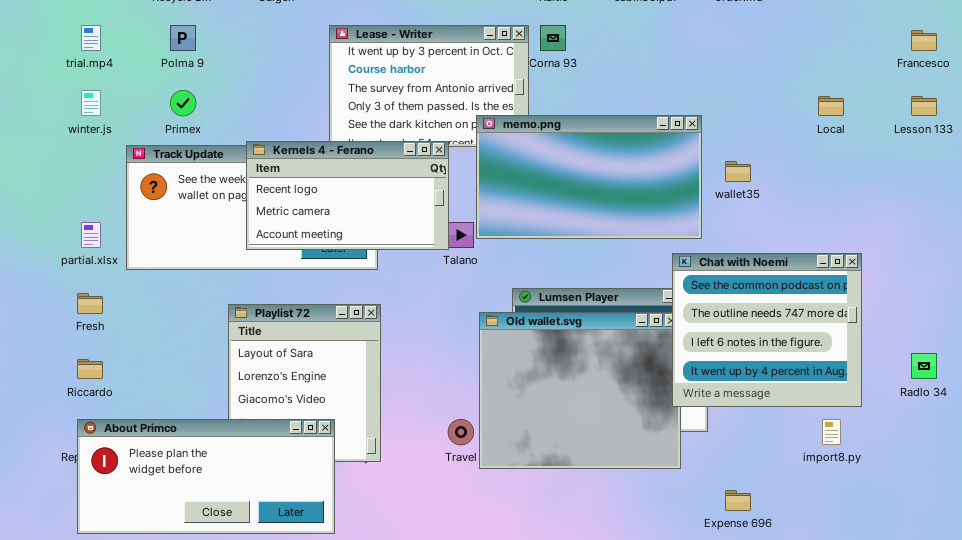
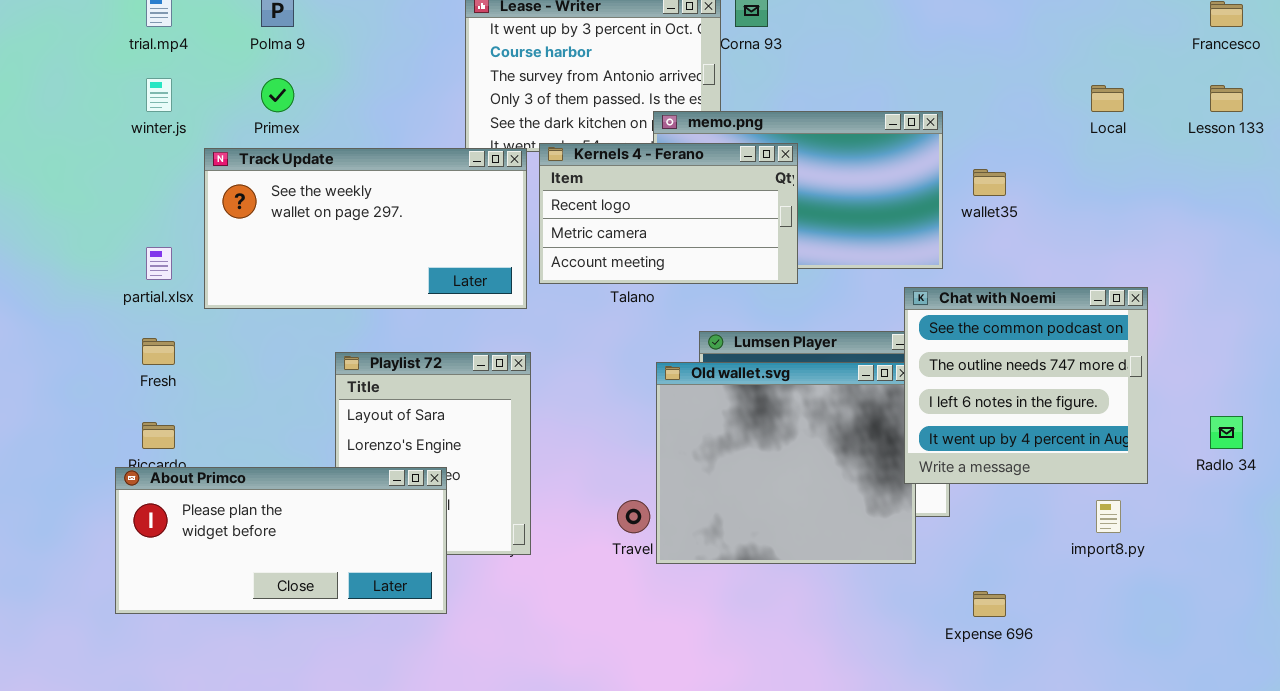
Kernels 4 - Ferano: [246,141,449,250] -> [539,143,798,284], moved
About Primco: [77,419,335,534] -> [115,467,447,614], moved

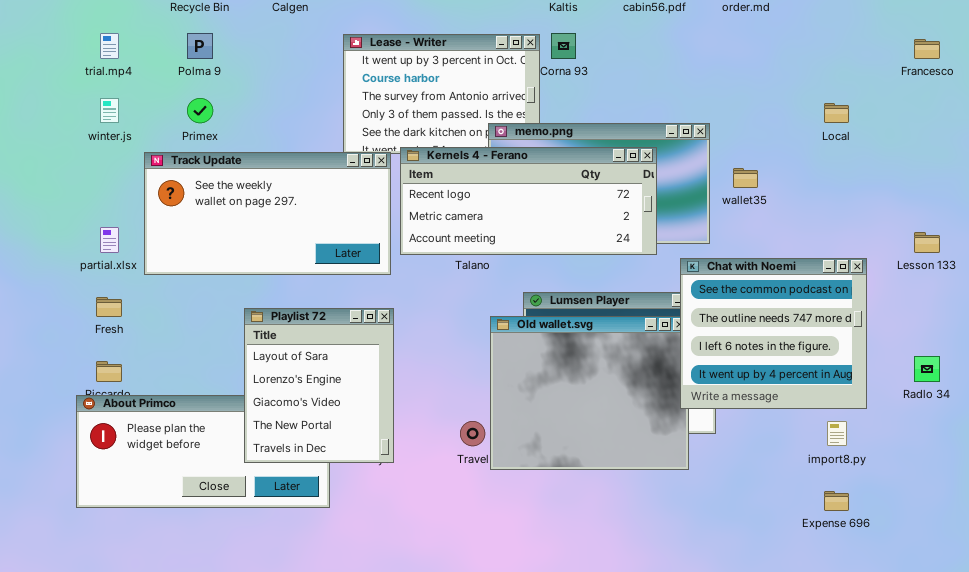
Lesson 133: [1210,85,1243,112] -> [914,232,940,253], moved
Kernels 4 - Ferano: [539,143,798,284] -> [400,147,657,255], resized
Playlist 72: [335,352,531,555] -> [244,308,394,463], raised
Expense 696: [973,591,1006,617] -> [824,491,849,511], moved

